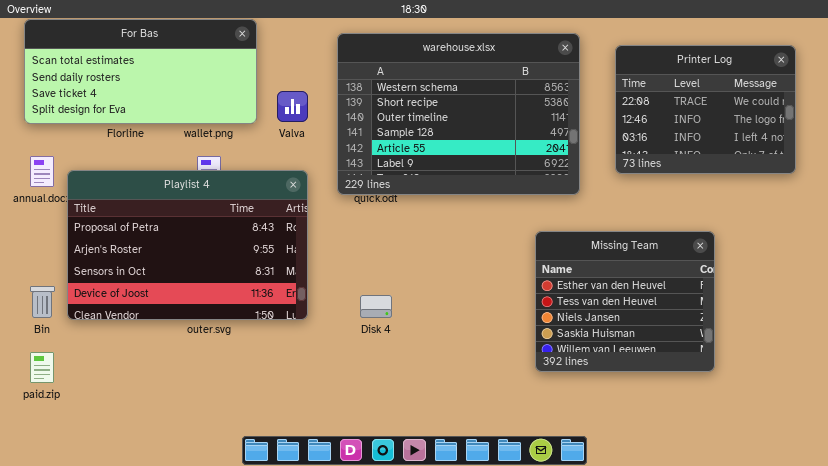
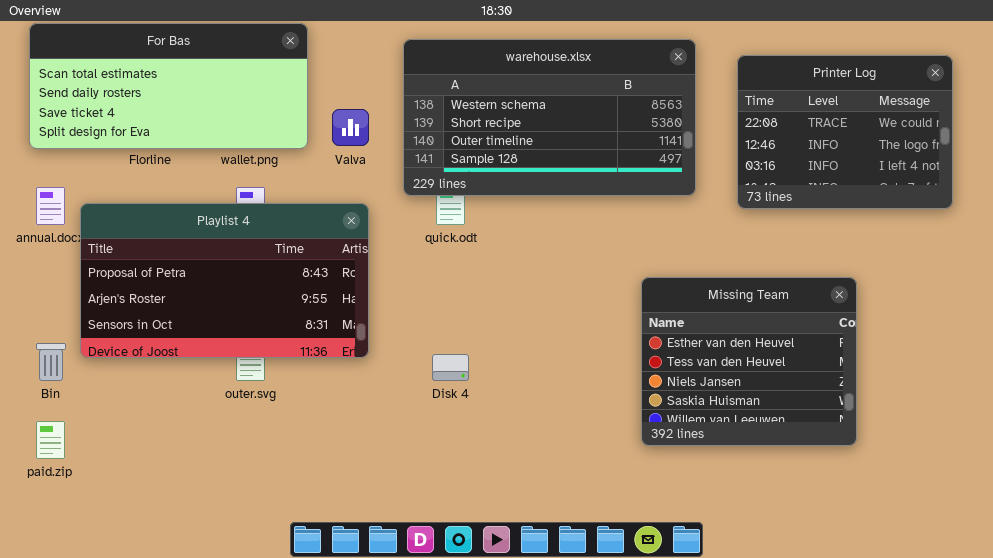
warehouse.xlsx: [337,33,580,195] -> [403,39,696,196], resized
Playlist 4: [67,170,308,320] -> [80,203,369,358], resized

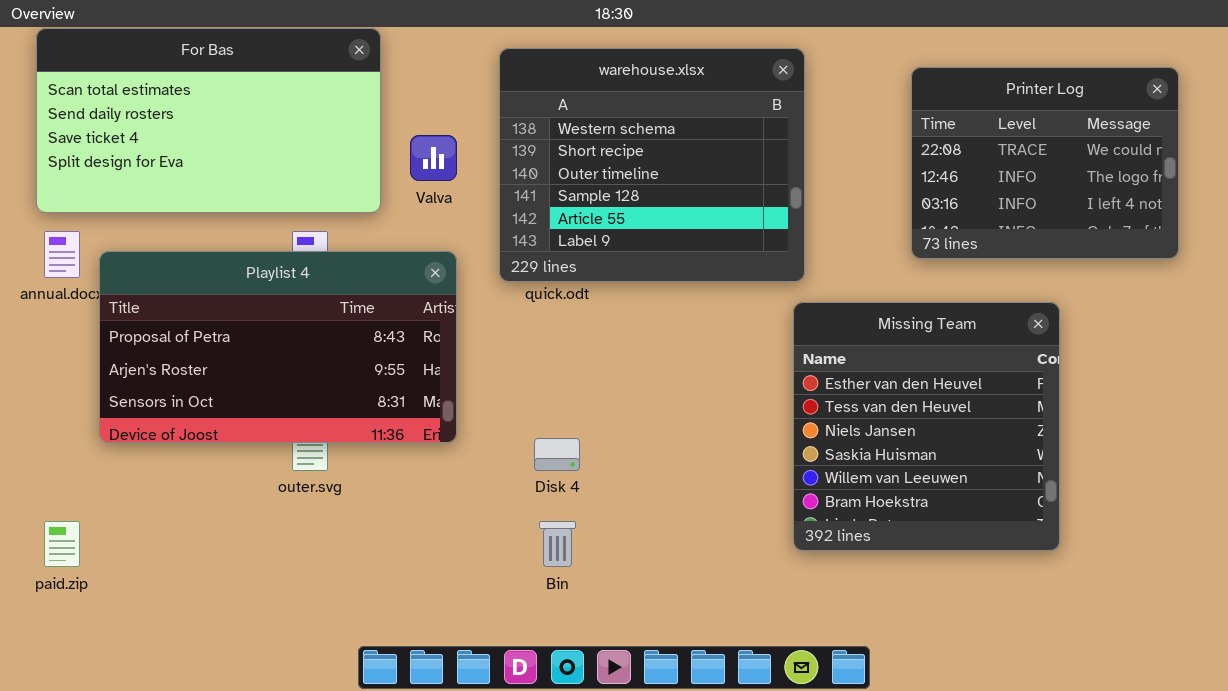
For Bas: [29,23,308,149] -> [36,28,381,213], resized
warehouse.xlsx: [403,39,696,196] -> [499,48,805,282], resized
Missing Team: [641,277,857,446] -> [793,302,1060,551], resized
Bin: [36,343,66,381] -> [539,521,576,567], moved

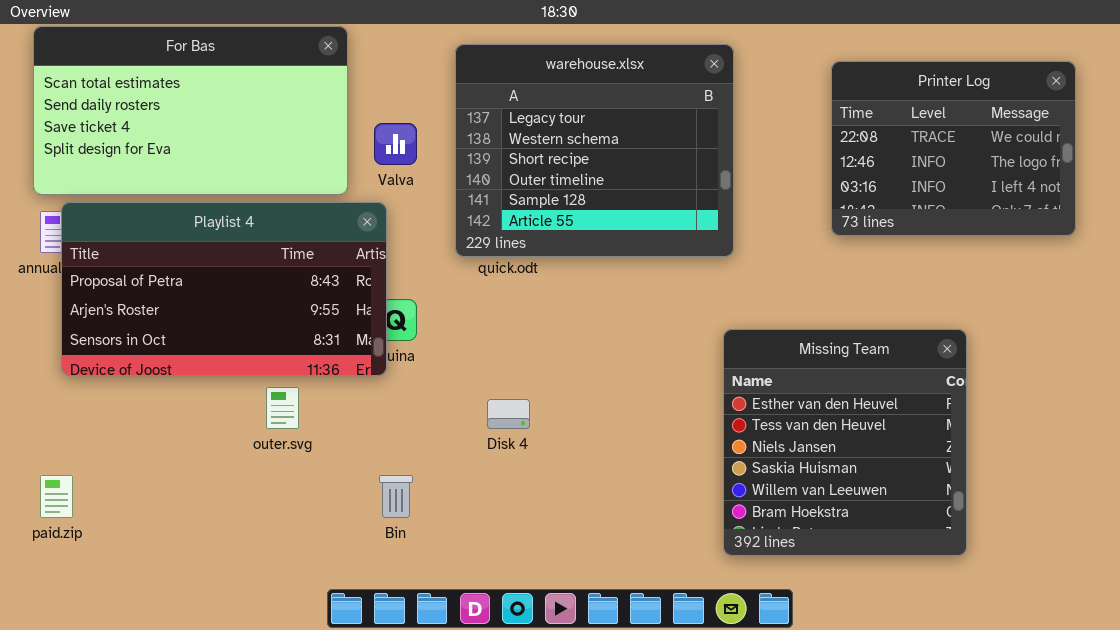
warehouse.xlsx: [499,48,805,282] -> [455,44,734,257], scrolled up 1 row
Playlist 4: [99,251,457,443] -> [61,202,387,376], moved
Missing Team: [793,302,1060,551] -> [723,329,967,556], moved
Bin: [539,521,576,567] -> [379,475,413,518], moved

